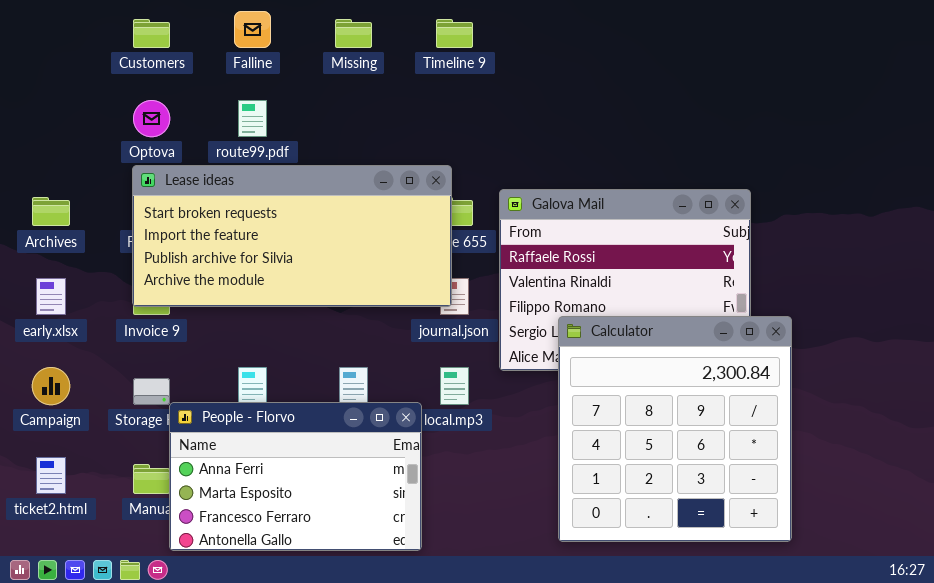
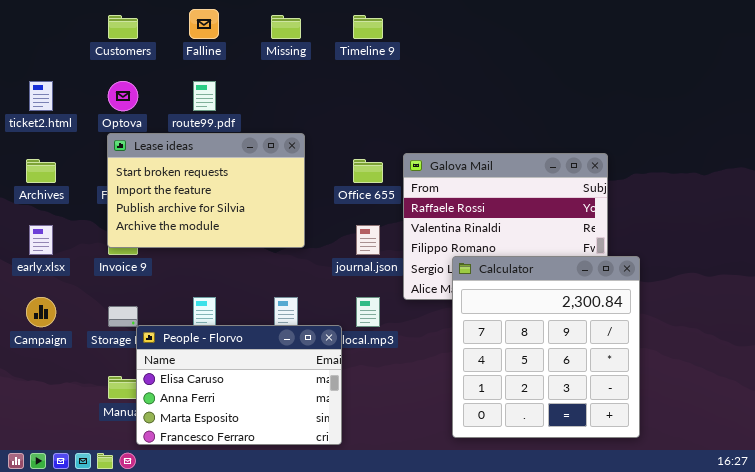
Lease ideas: [132,165,452,307] -> [107,133,305,248], resized
People - Florvo: [169,402,422,551] -> [136,325,342,445], scrolled up 1 row
ticket2.html: [36,457,66,494] -> [29,81,53,111], moved

